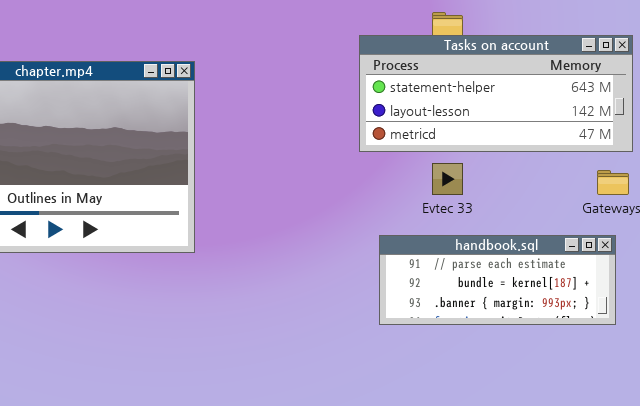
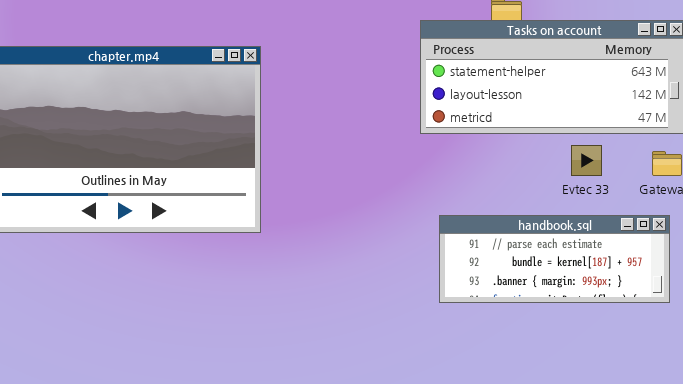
Evtec 33: [432,163,463,195] -> [571,145,602,176], moved

